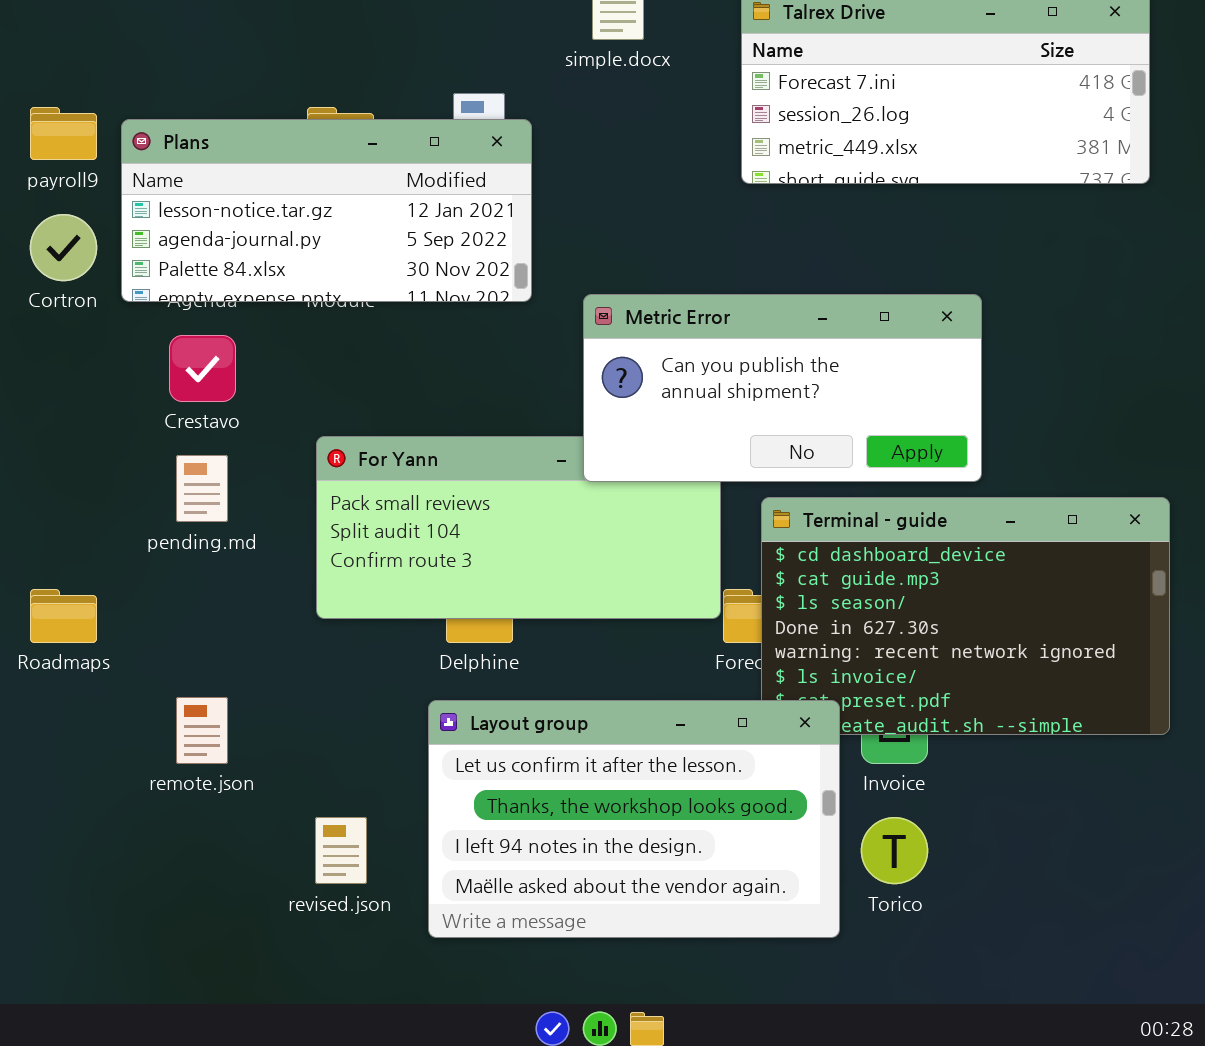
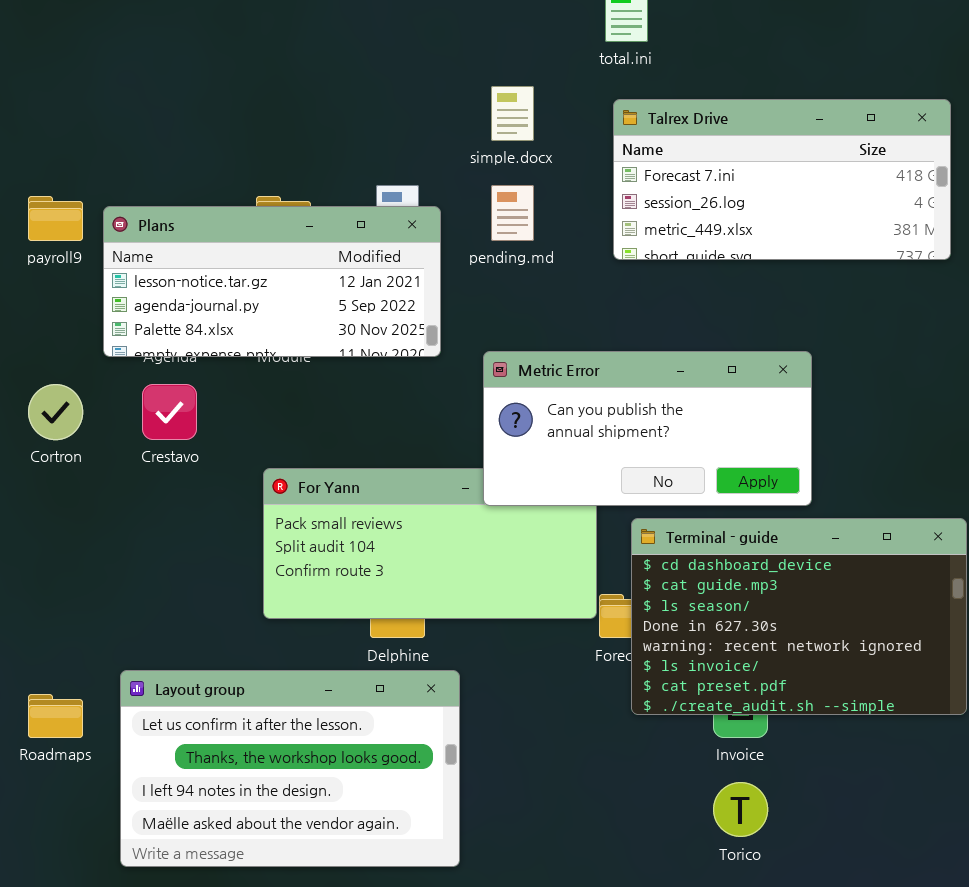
Cortron: [30,214,97,281] -> [28,384,83,440], moved
pending.md: [176,455,228,522] -> [491,185,534,241], moved
Roadmaps: [30,589,97,643] -> [28,694,83,738], moved
Layout group: [428,700,840,938] -> [120,670,460,867], moved

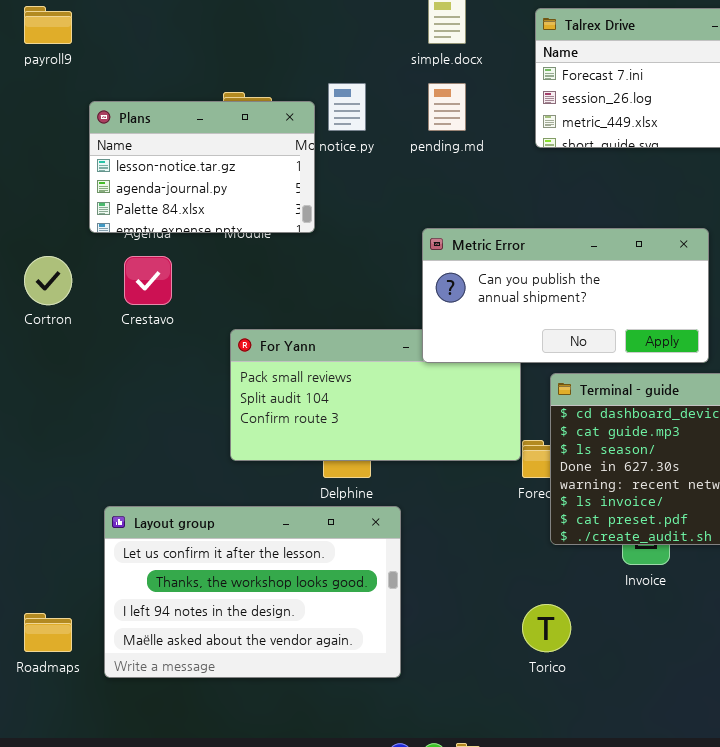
payroll9: [28,196,83,241] -> [24,6,72,44], moved
Plans: [103,206,441,357] -> [89,101,315,233], resized
Roadmaps: [28,694,83,738] -> [24,613,72,652], moved
Torico: [713,782,768,837] -> [522,604,571,652], moved

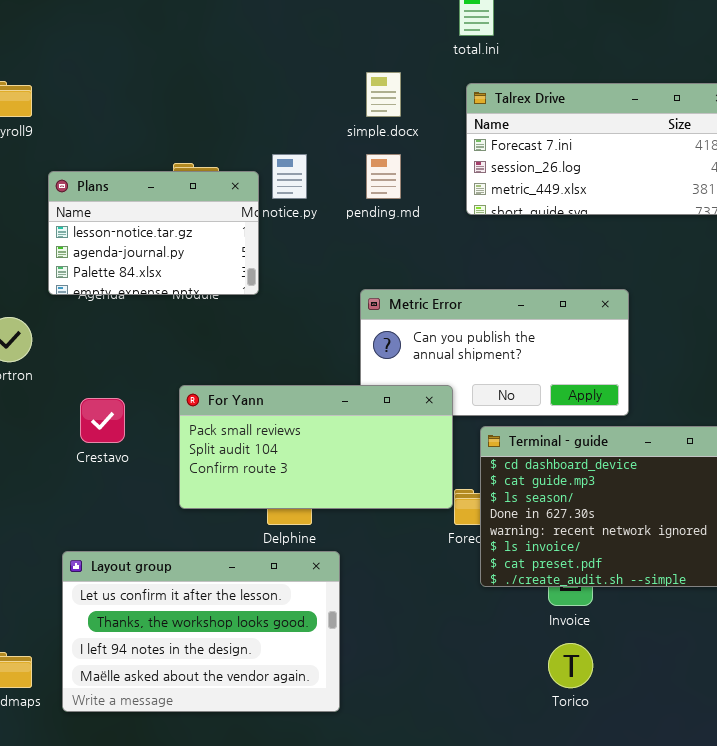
Crestavo: [124,256,172,305] -> [80,398,125,443], moved
For Yann: [230,329,521,461] -> [179,385,453,509], raised
Torico: [522,604,571,652] -> [548,643,593,688], moved

